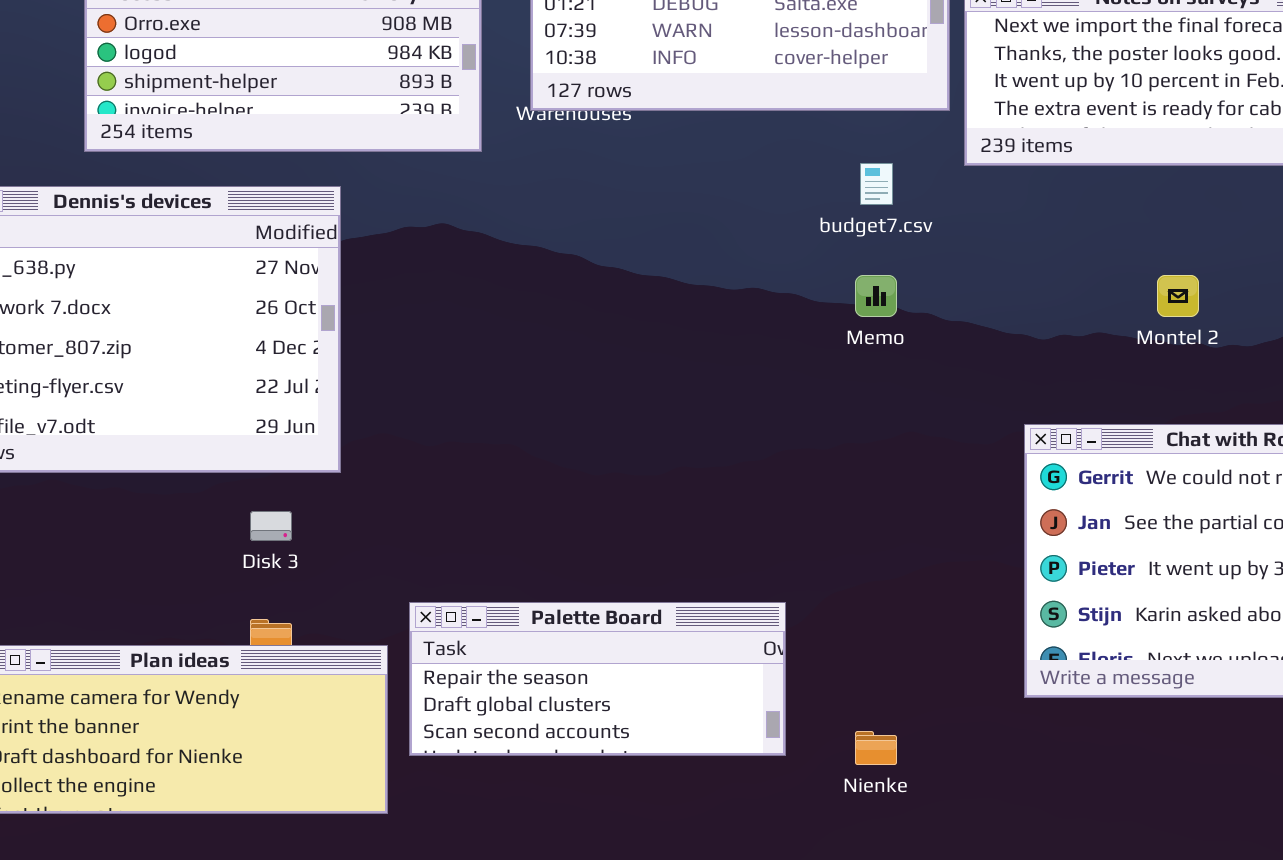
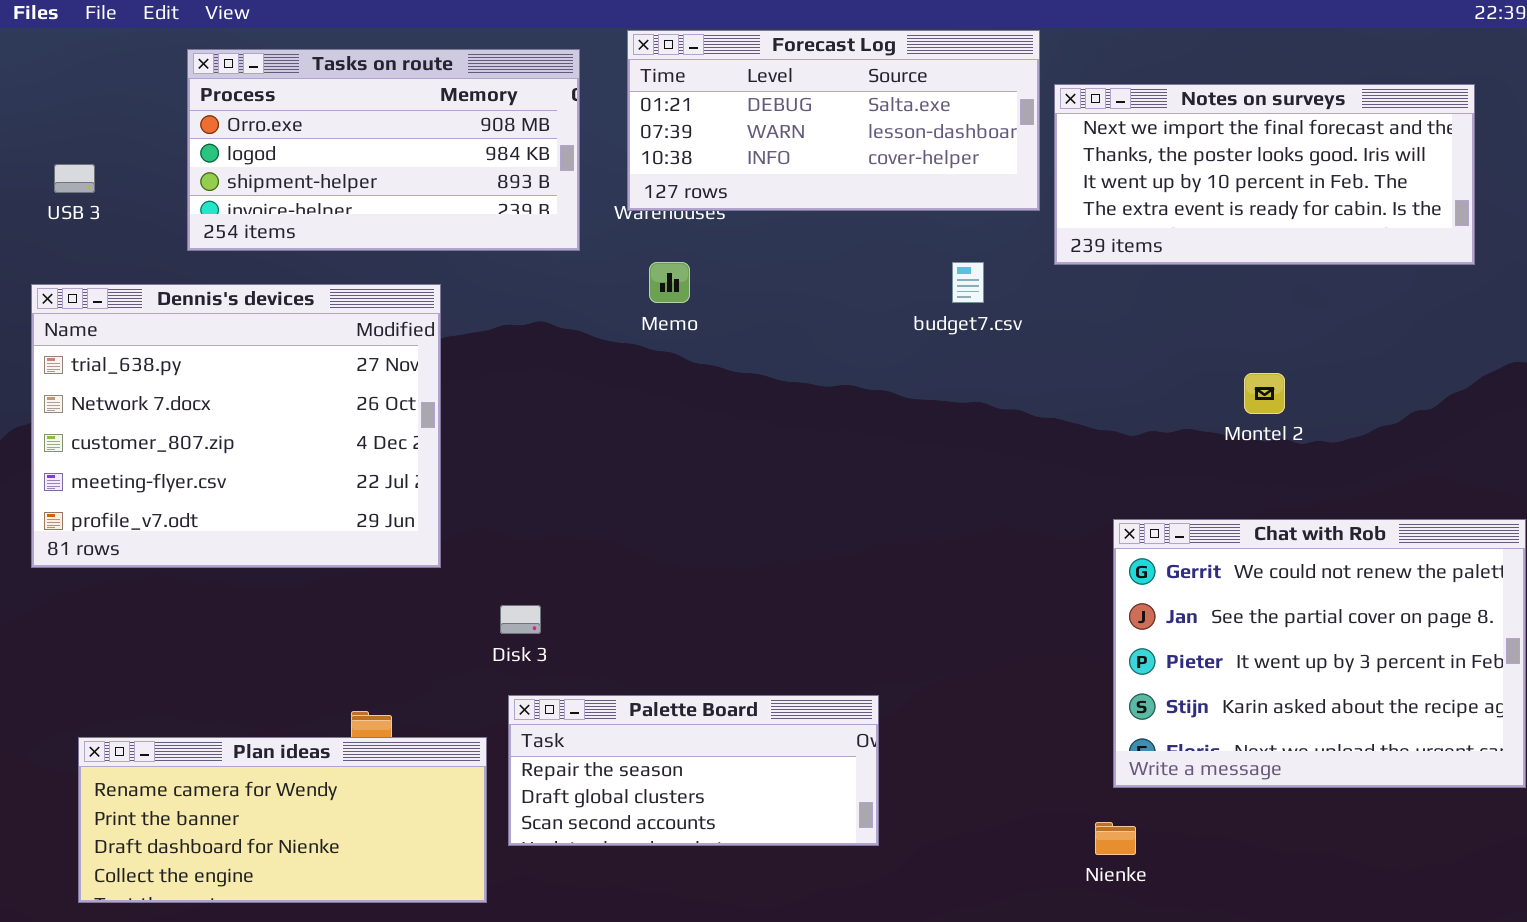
Memo: [855,275,897,317] -> [649,262,690,303], moved
Disk 3: [250,511,292,541] -> [500,605,541,634], moved
Nienke: [855,731,897,765] -> [1095,822,1136,855], moved

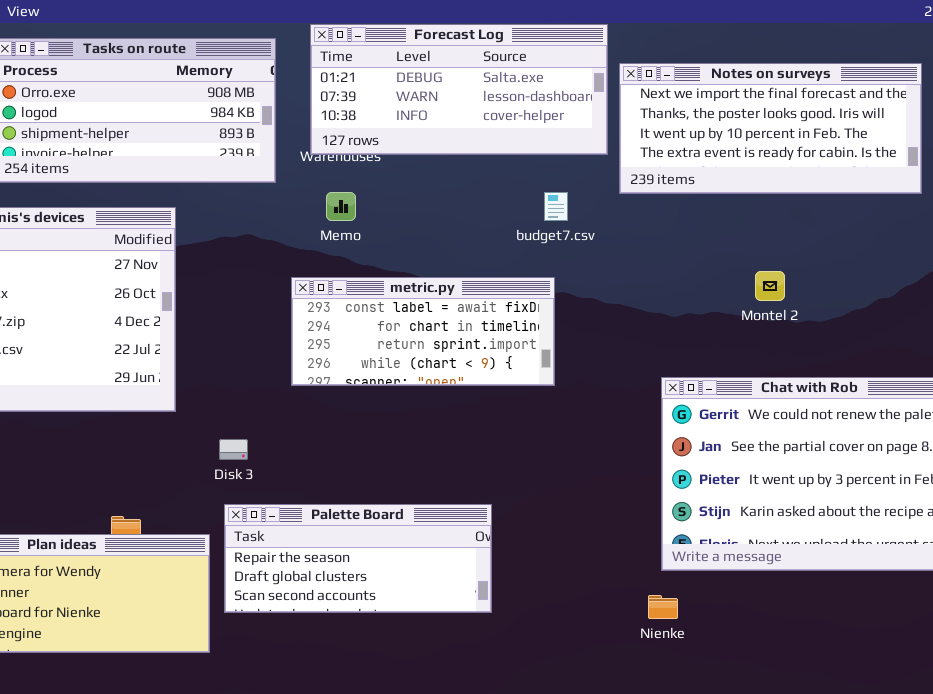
metric.py: none -> [291,277,555,386], opened

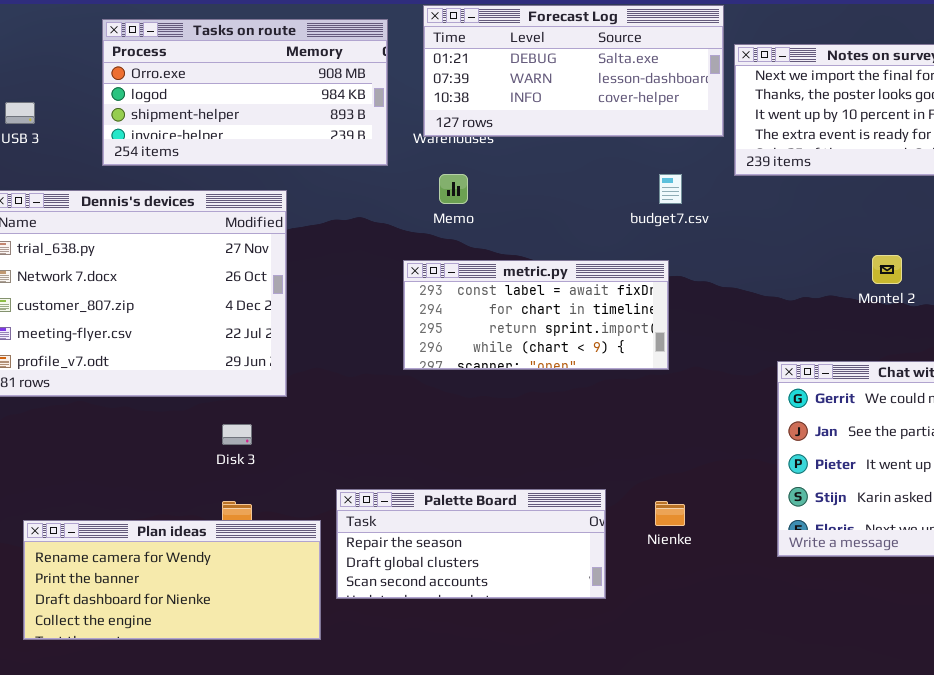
Disk 3: [219,439,248,460] -> [222,424,252,445], moved
Nienke: [648,595,678,619] -> [655,501,685,526], moved

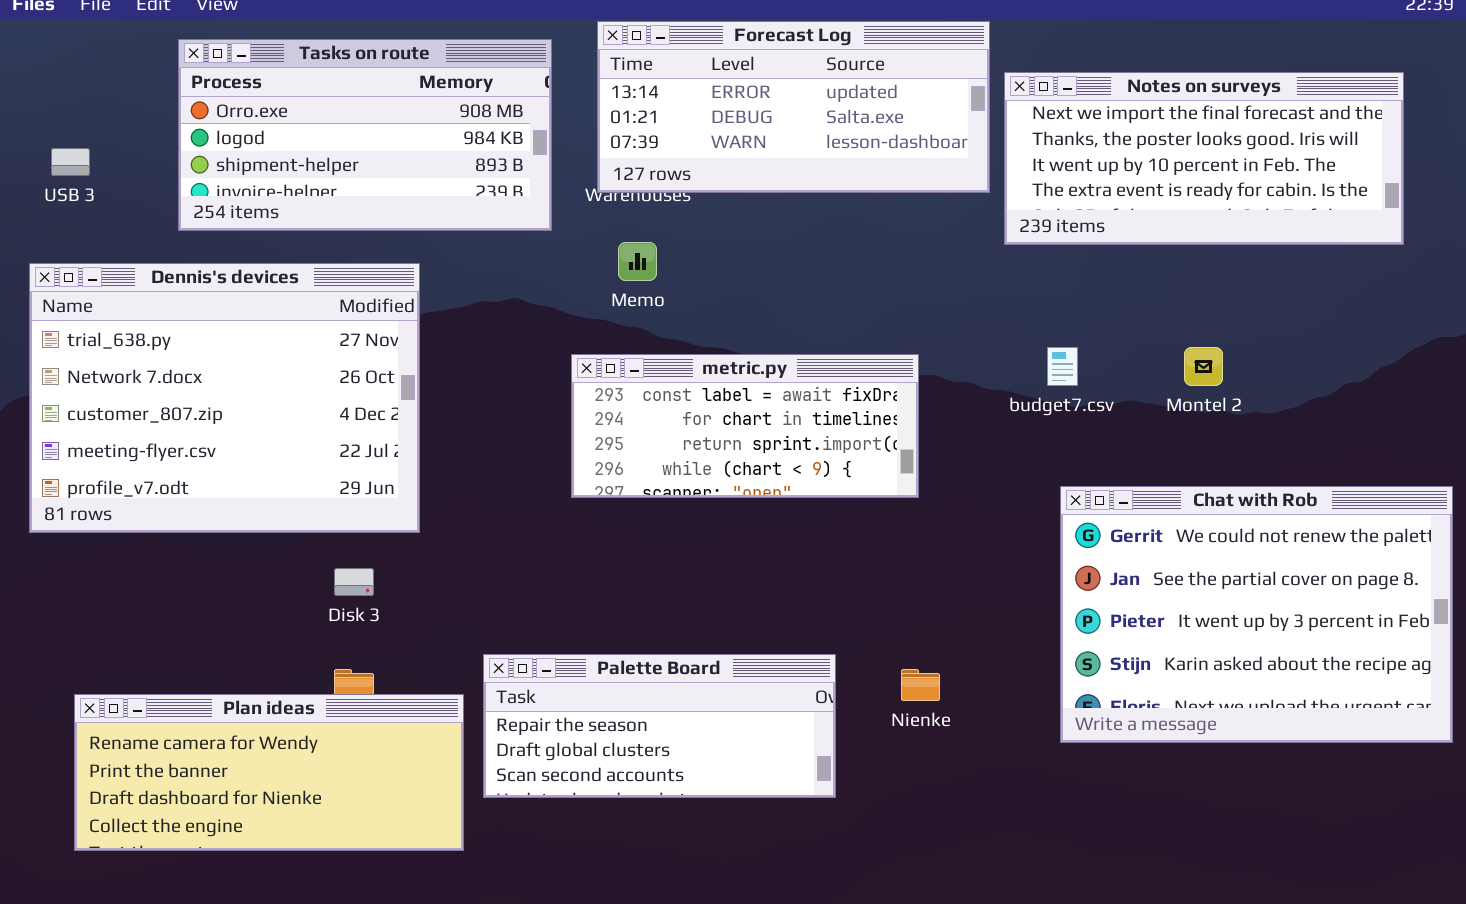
Forecast Log: [423,5,724,137] -> [597,21,990,193], scrolled up 1 row
budget7.csv: [659,174,682,204] -> [1047,347,1078,386], moved

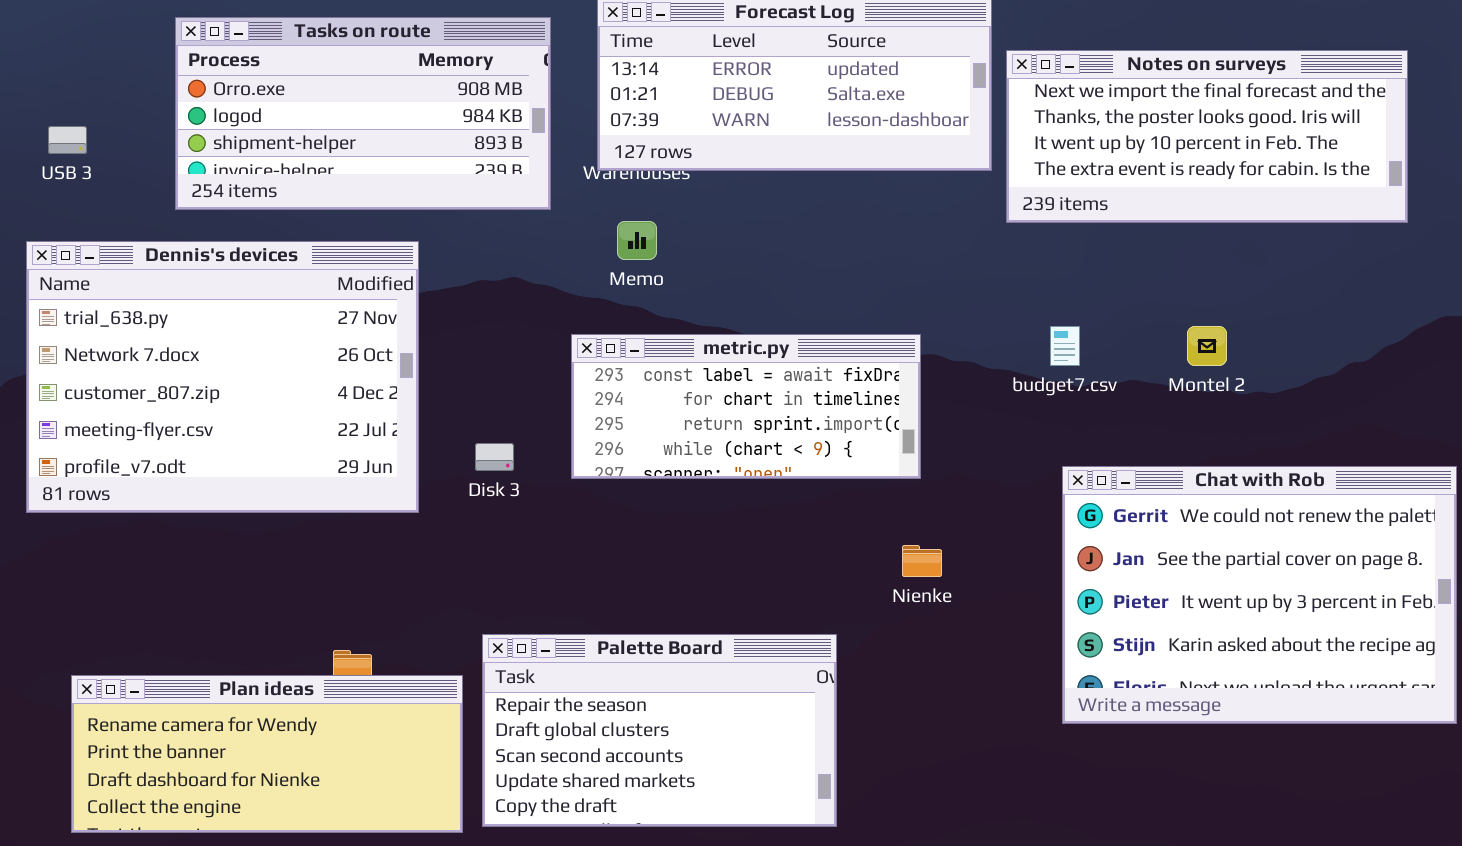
Disk 3: [334,568,374,596] -> [475,443,514,471], moved
Palette Board: [483,654,836,798] -> [482,634,837,827], resized
Nienke: [901,669,940,701] -> [902,545,942,577], moved

